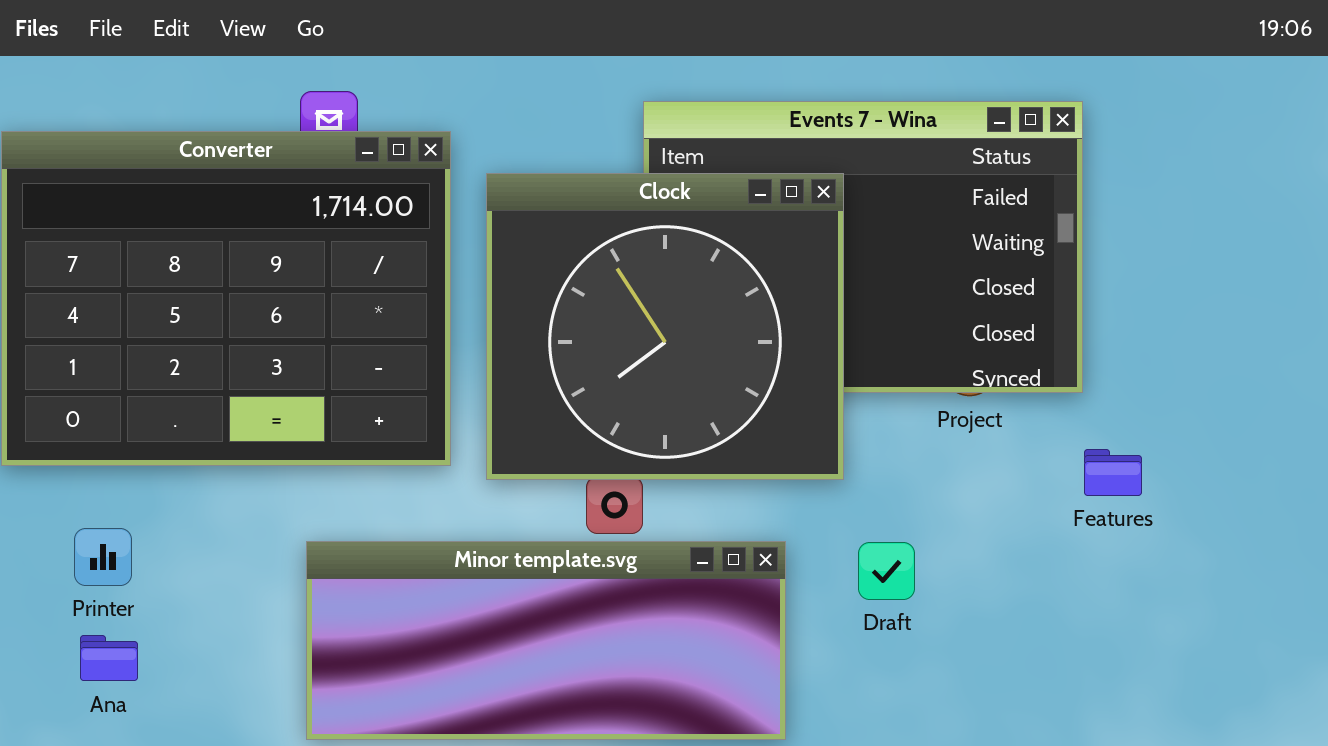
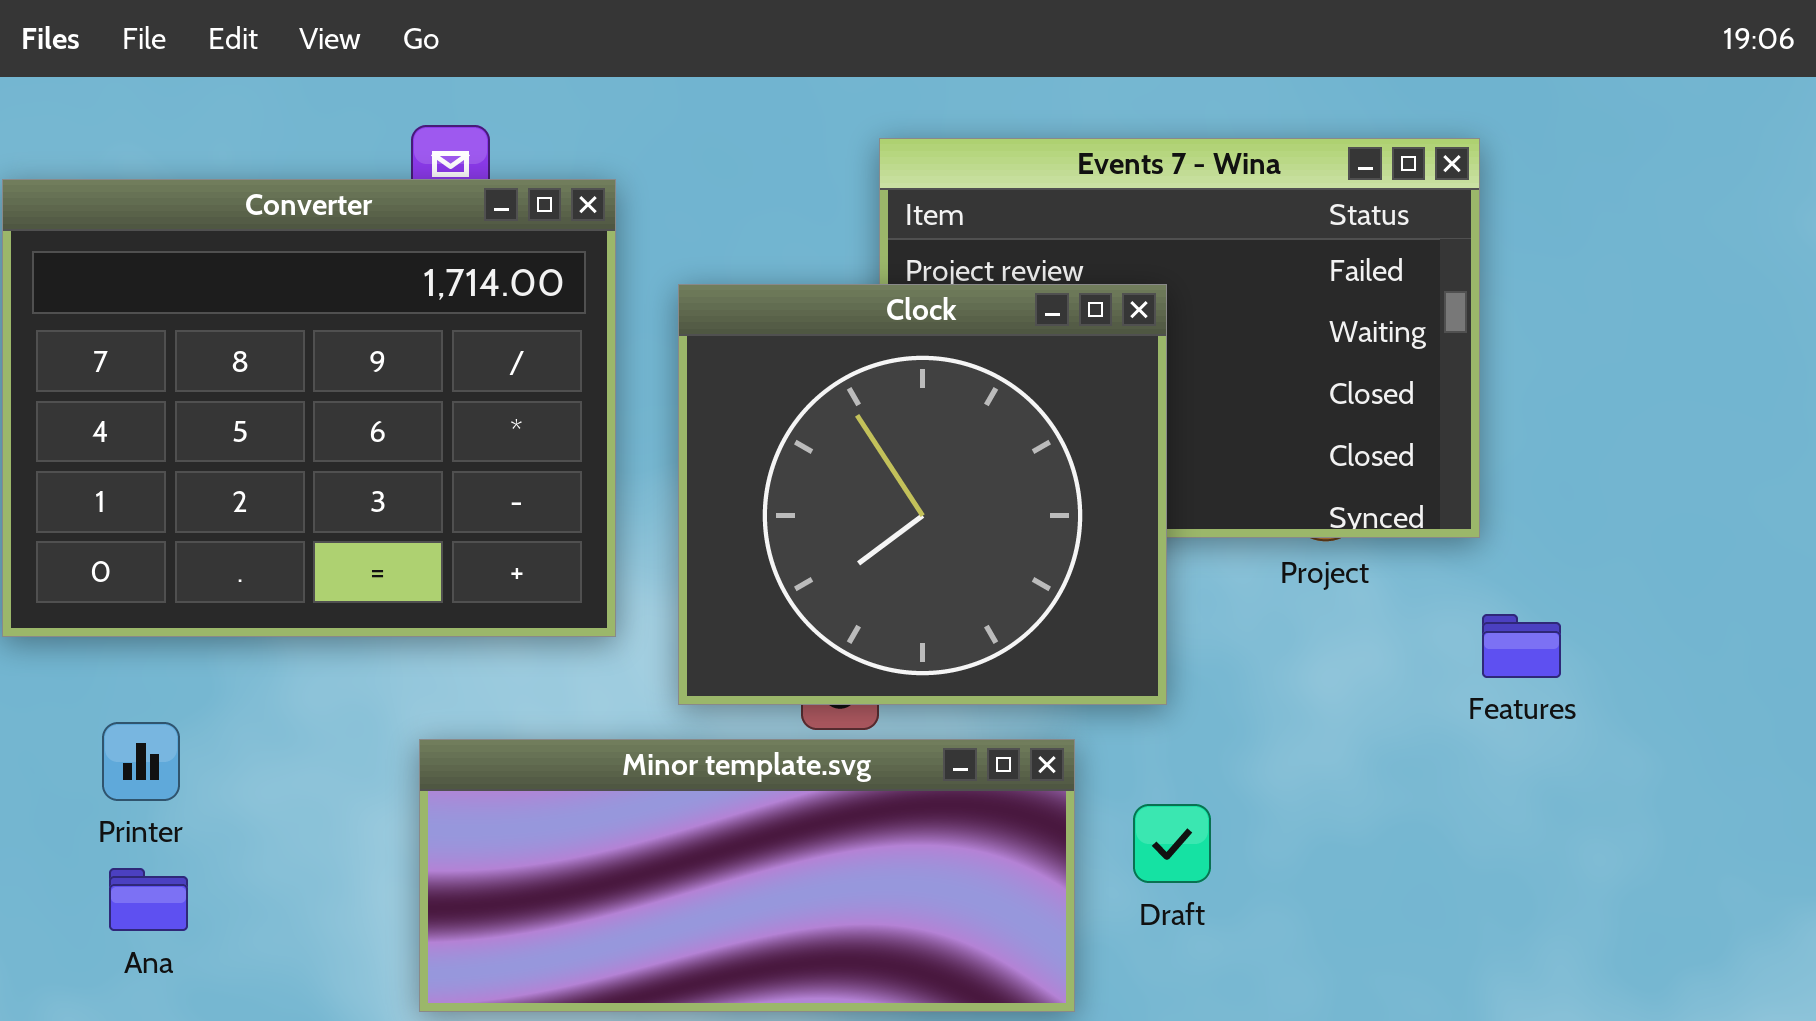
Clock: [486,173,844,480] -> [678,284,1167,705], moved
Draft: [858,542,915,600] -> [1133,804,1211,883], moved

